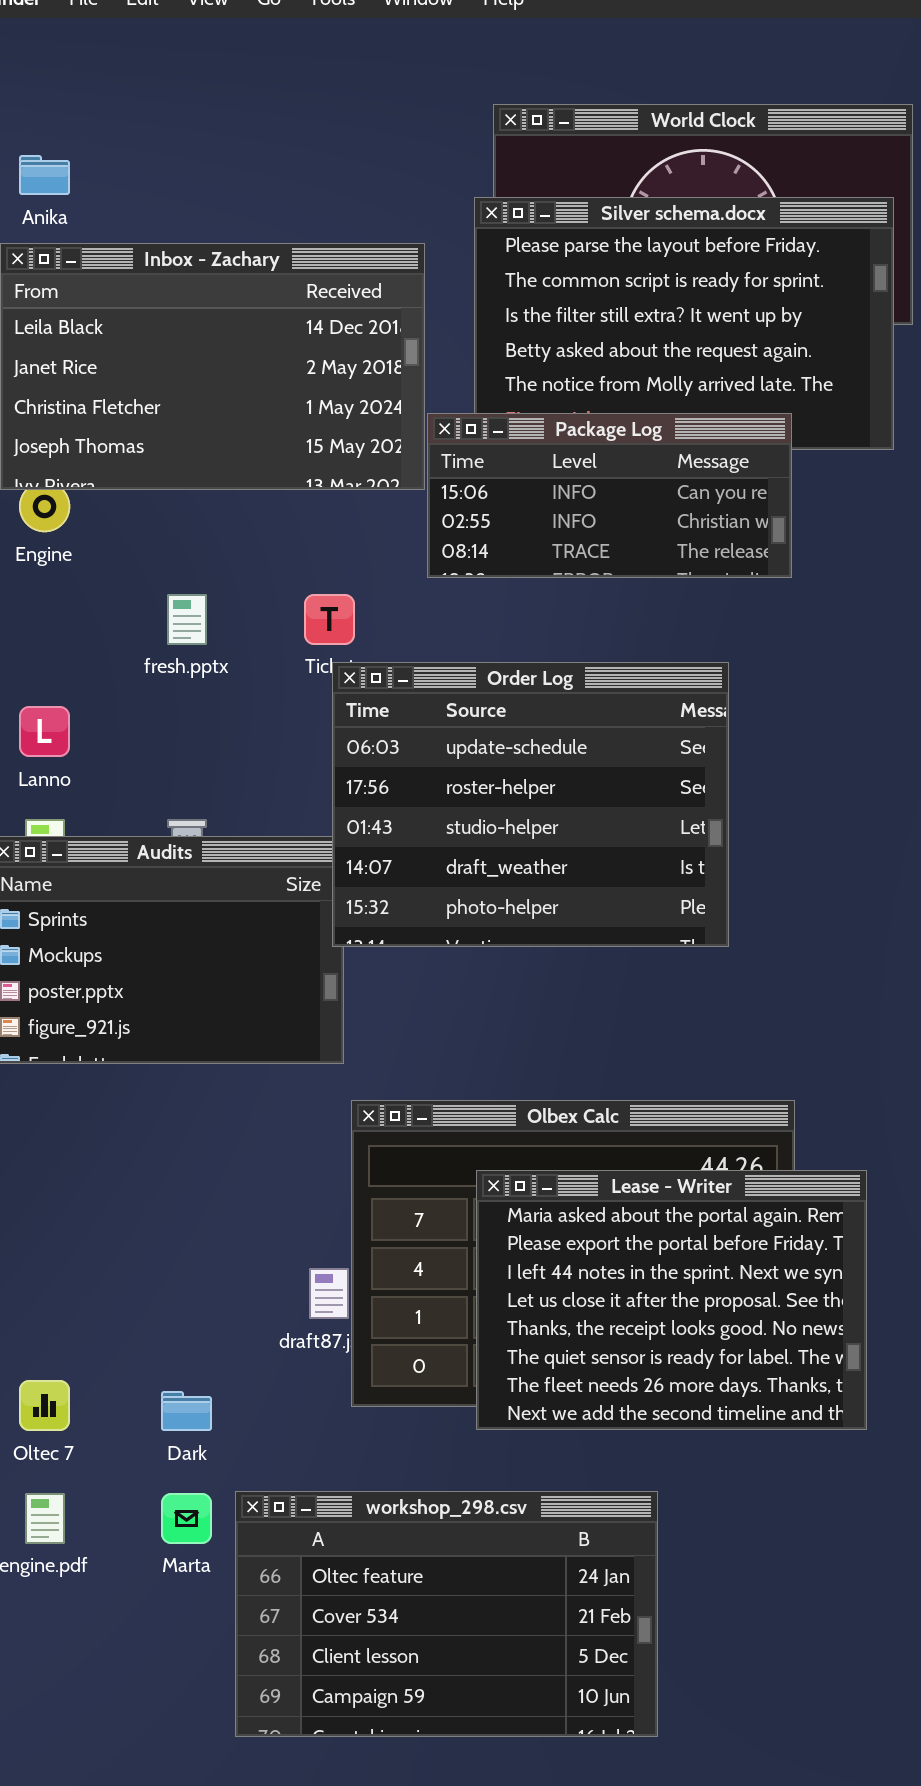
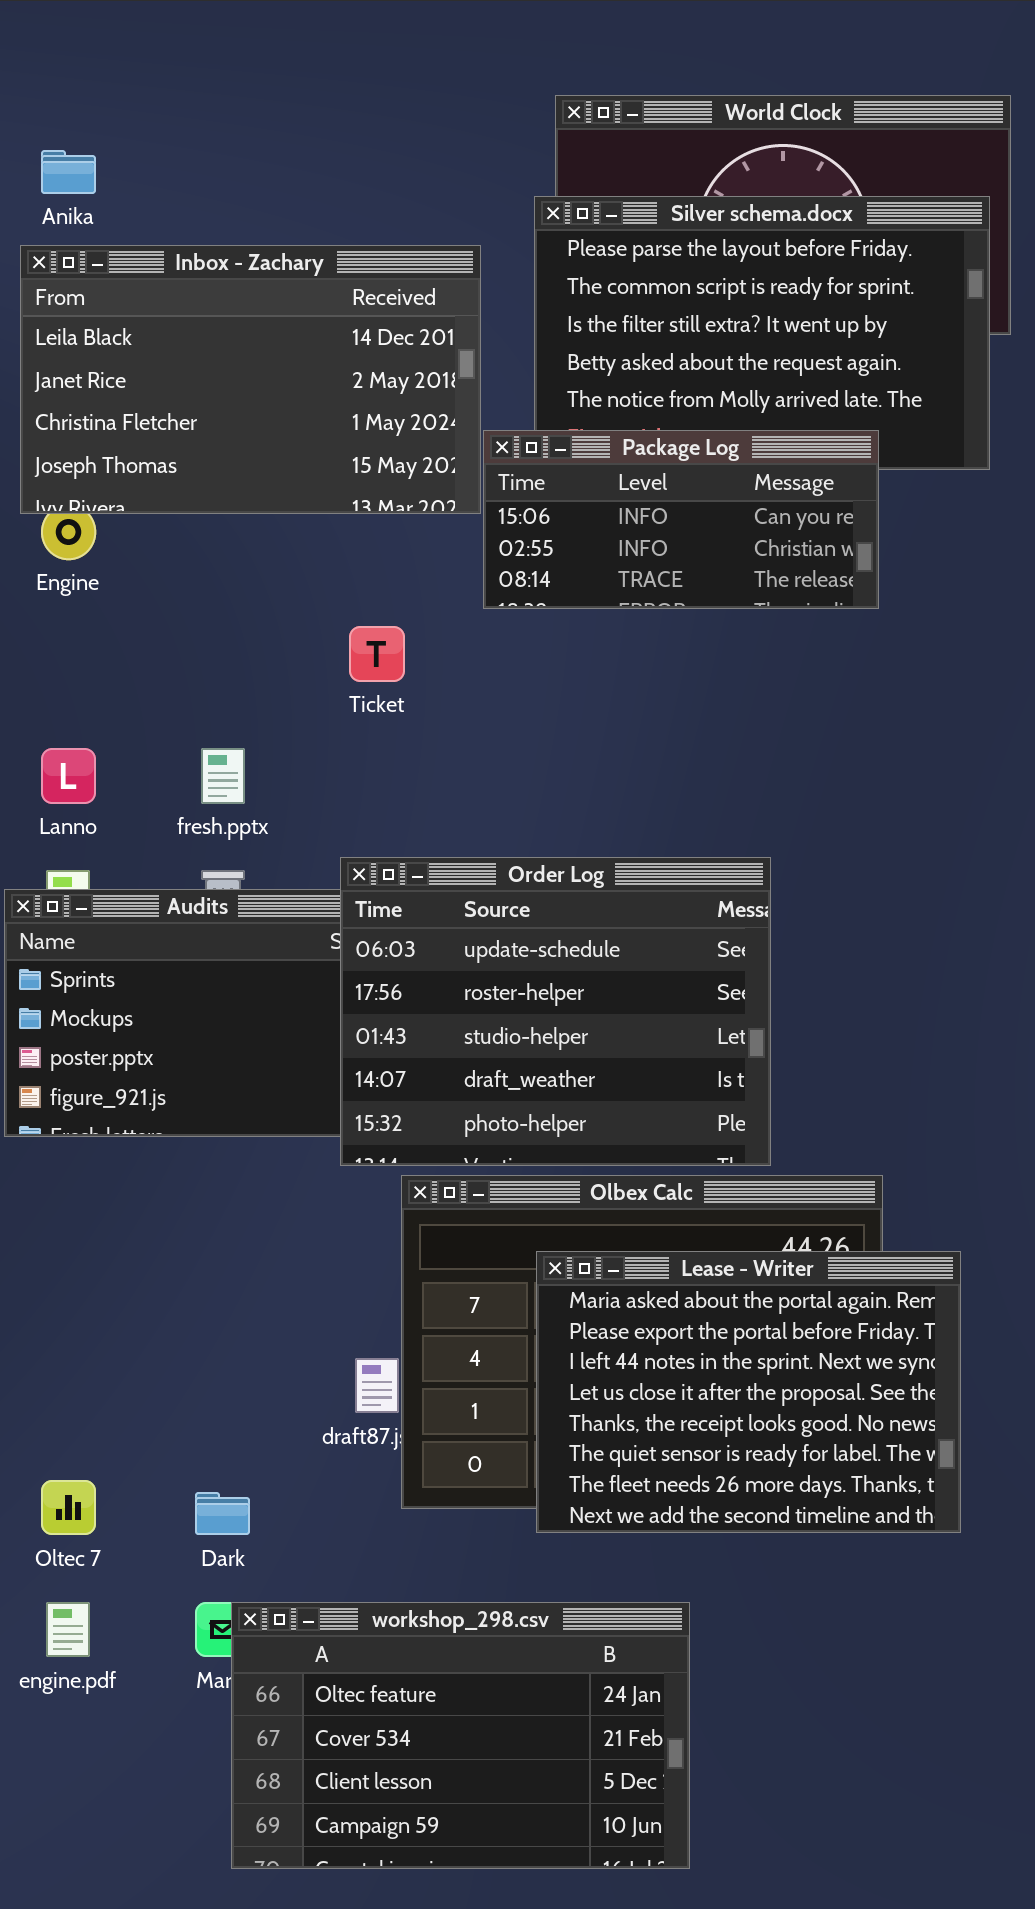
fresh.pptx: [167,594,207,645] -> [201,748,245,804], moved
Order Log: [332,662,729,947] -> [340,857,771,1166], moved
workshop_298.csv: [235,1491,658,1737] -> [231,1602,690,1869], moved

